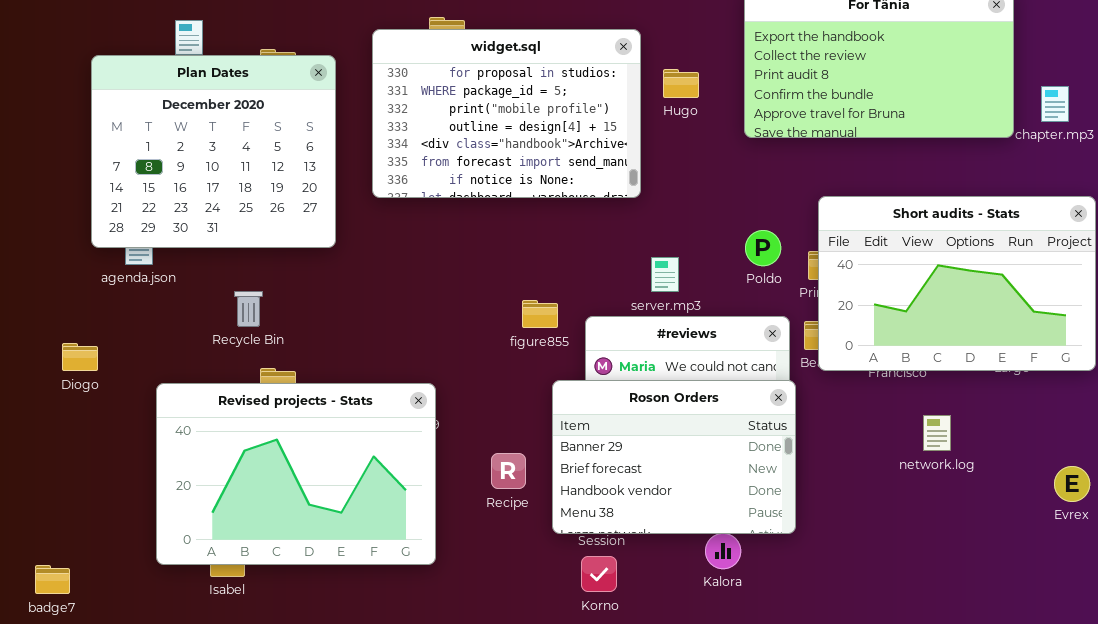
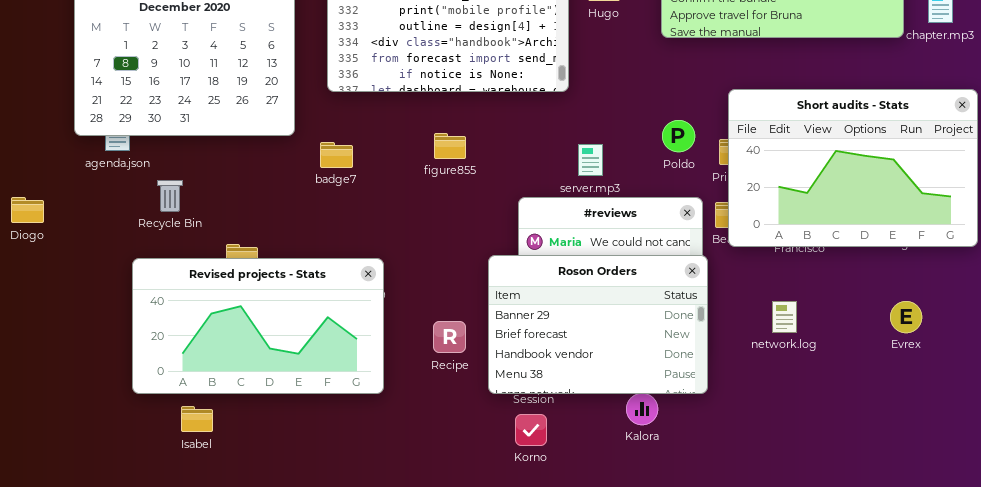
Recycle Bin: [234,291,263,327] -> [157,180,183,212], moved
figure855: [522,300,558,328] -> [434,133,466,159], moved
Diogo: [62,343,98,371] -> [11,197,44,223], moved
Revised projects - Stats: [156,383,436,565] -> [132,258,384,394], resized
network.log: [923,415,951,451] -> [772,301,797,333], moved
Evrex: [1054,466,1090,502] -> [890,301,922,333], moved
badge7: [35,565,70,594] -> [320,142,353,168], moved

